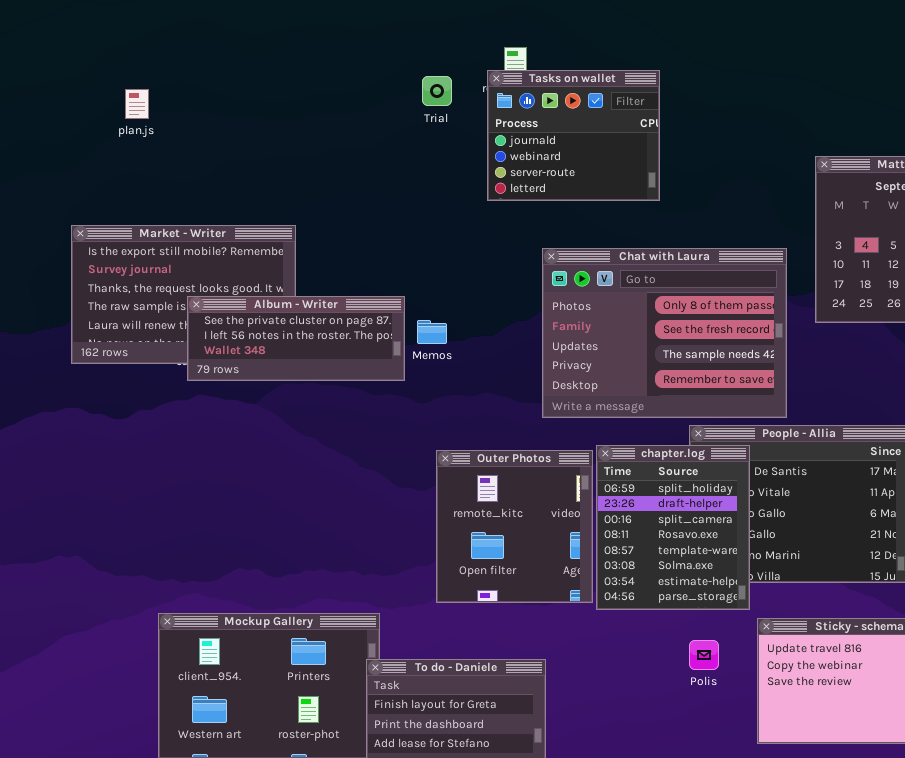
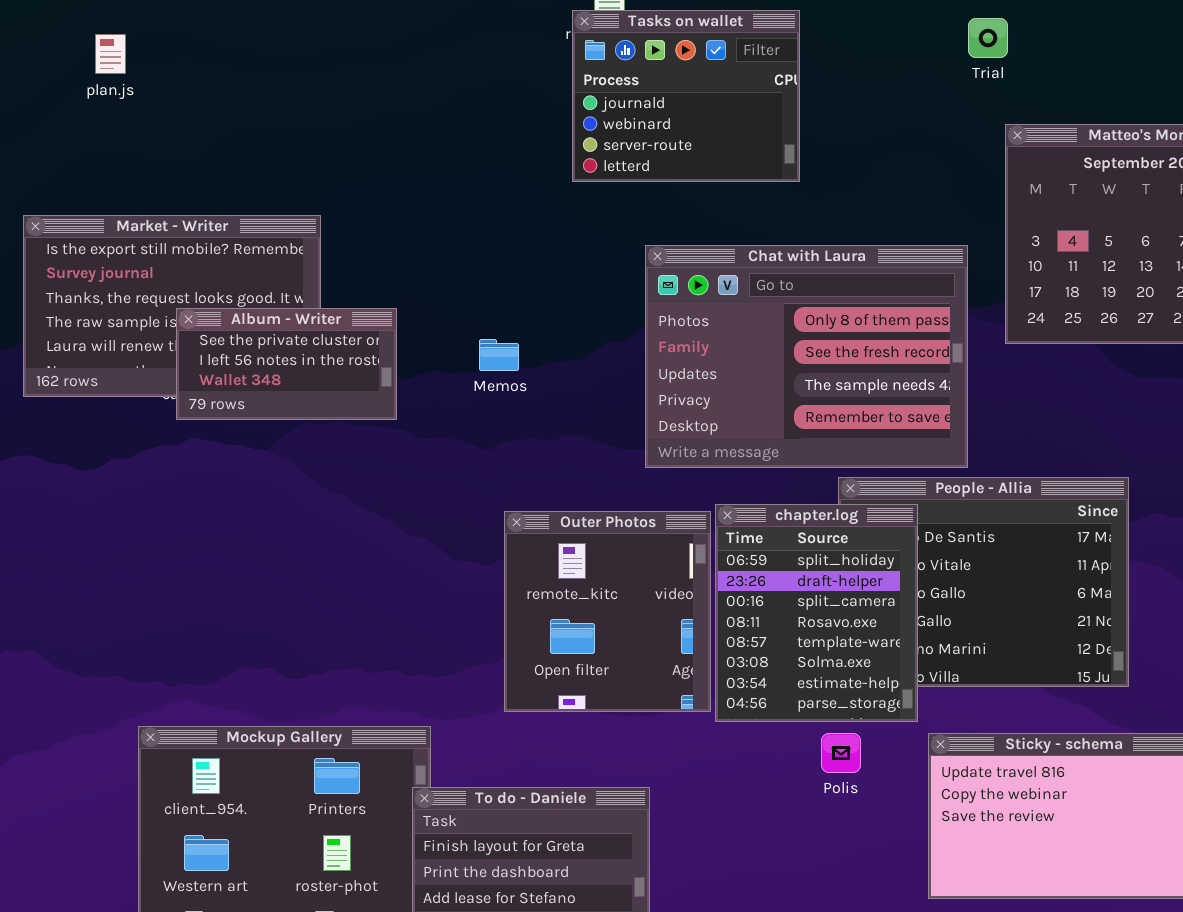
Trial: [422,76,452,106] -> [968,18,1008,58], moved
Album - Writer: [187,296,405,381] -> [176,308,397,420], resized
Polis: [689,640,719,670] -> [821,733,861,773], moved

